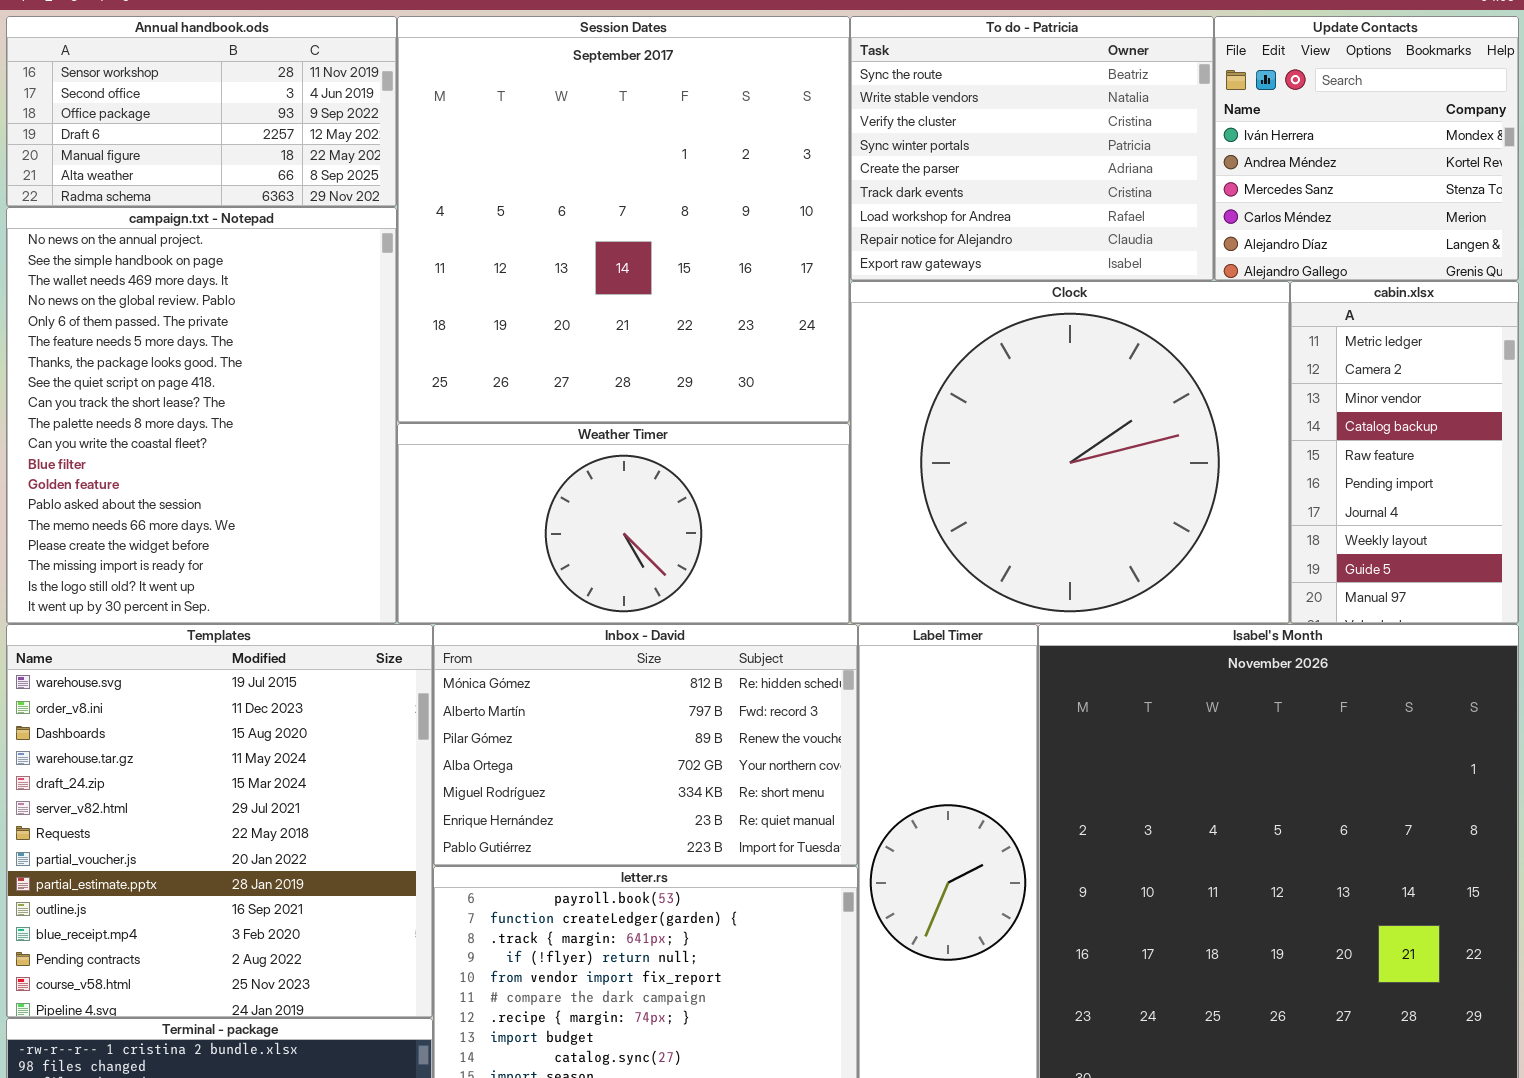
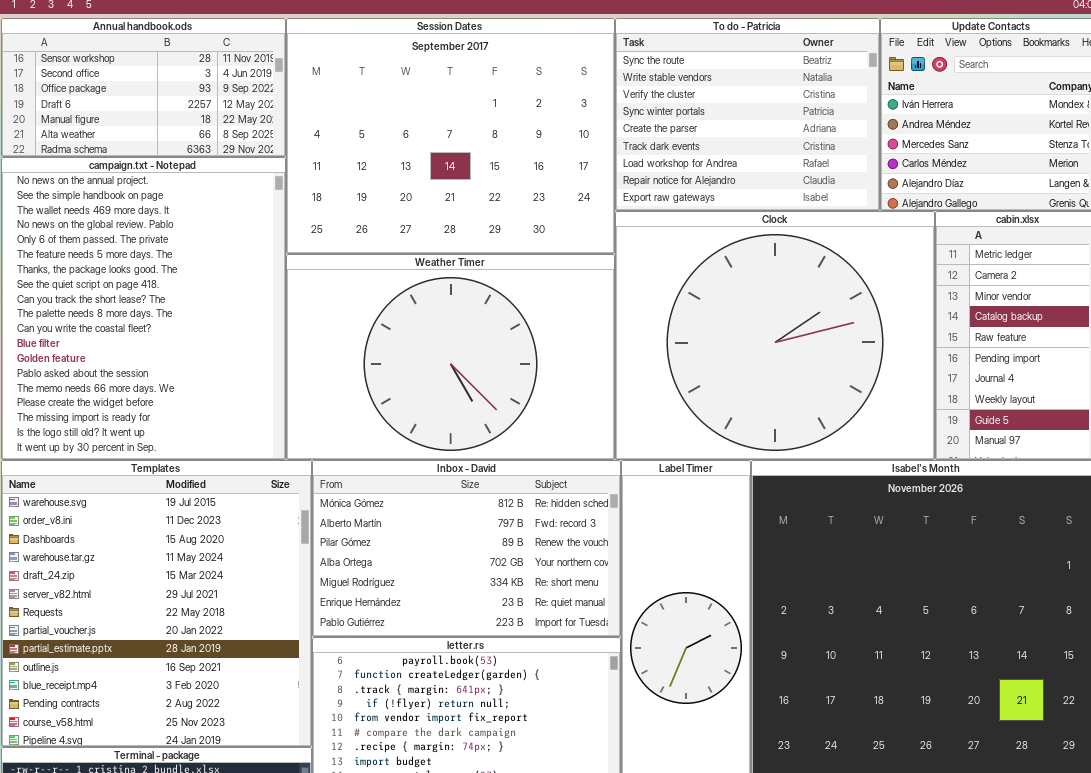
Session Dates: [397,16,850,423] -> [286,18,615,254], resized
Weather Timer: [397,423,850,624] -> [286,254,615,460], resized

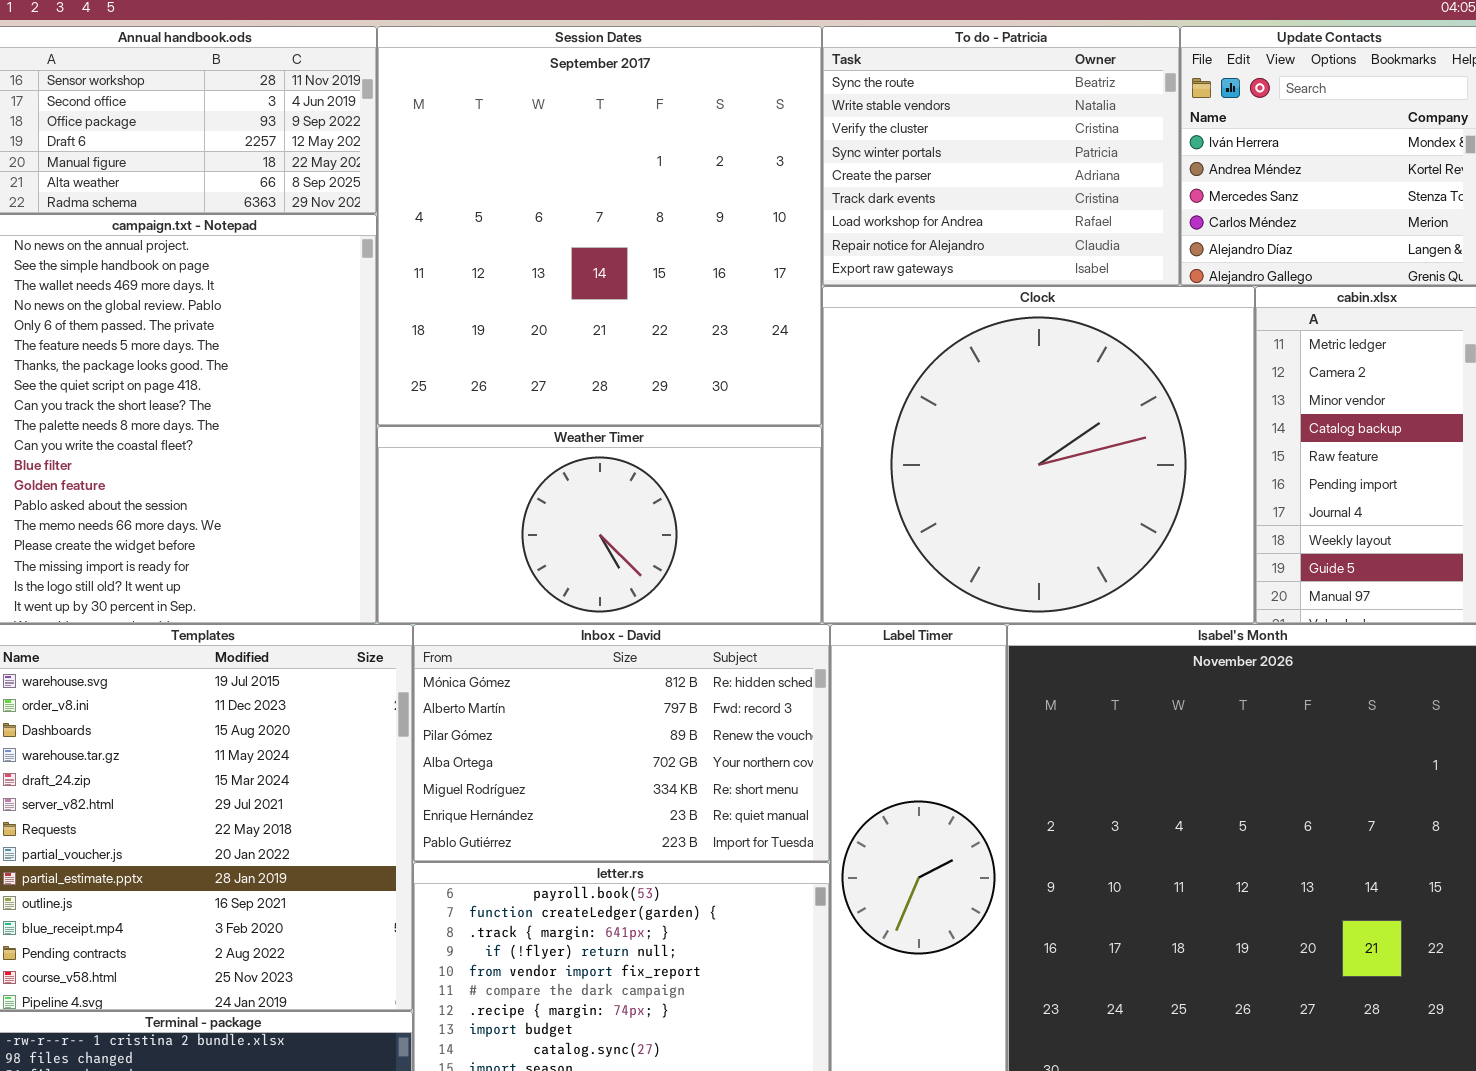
Session Dates: [286,18,615,254] -> [377,26,822,426], resized
Weather Timer: [286,254,615,460] -> [377,426,822,624], resized

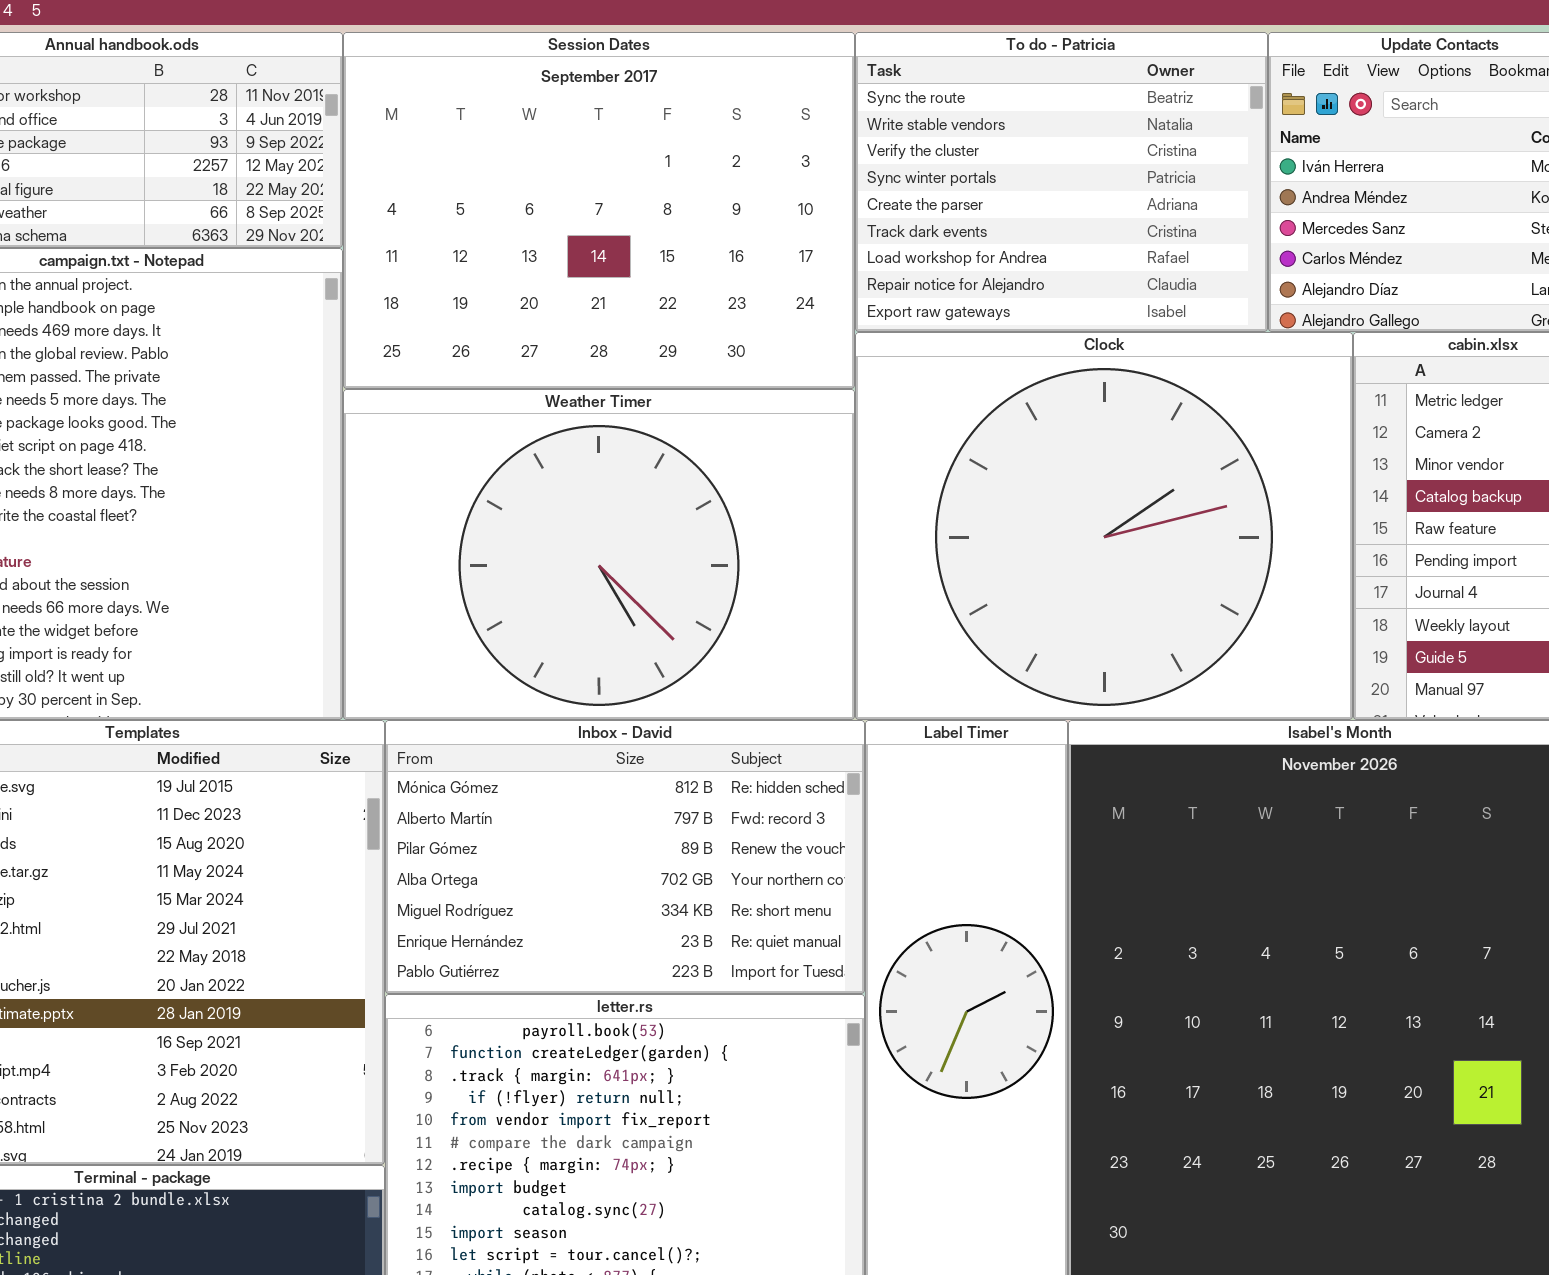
Session Dates: [377,26,822,426] -> [343,32,855,389], resized
Weather Timer: [377,426,822,624] -> [343,389,855,720], resized

